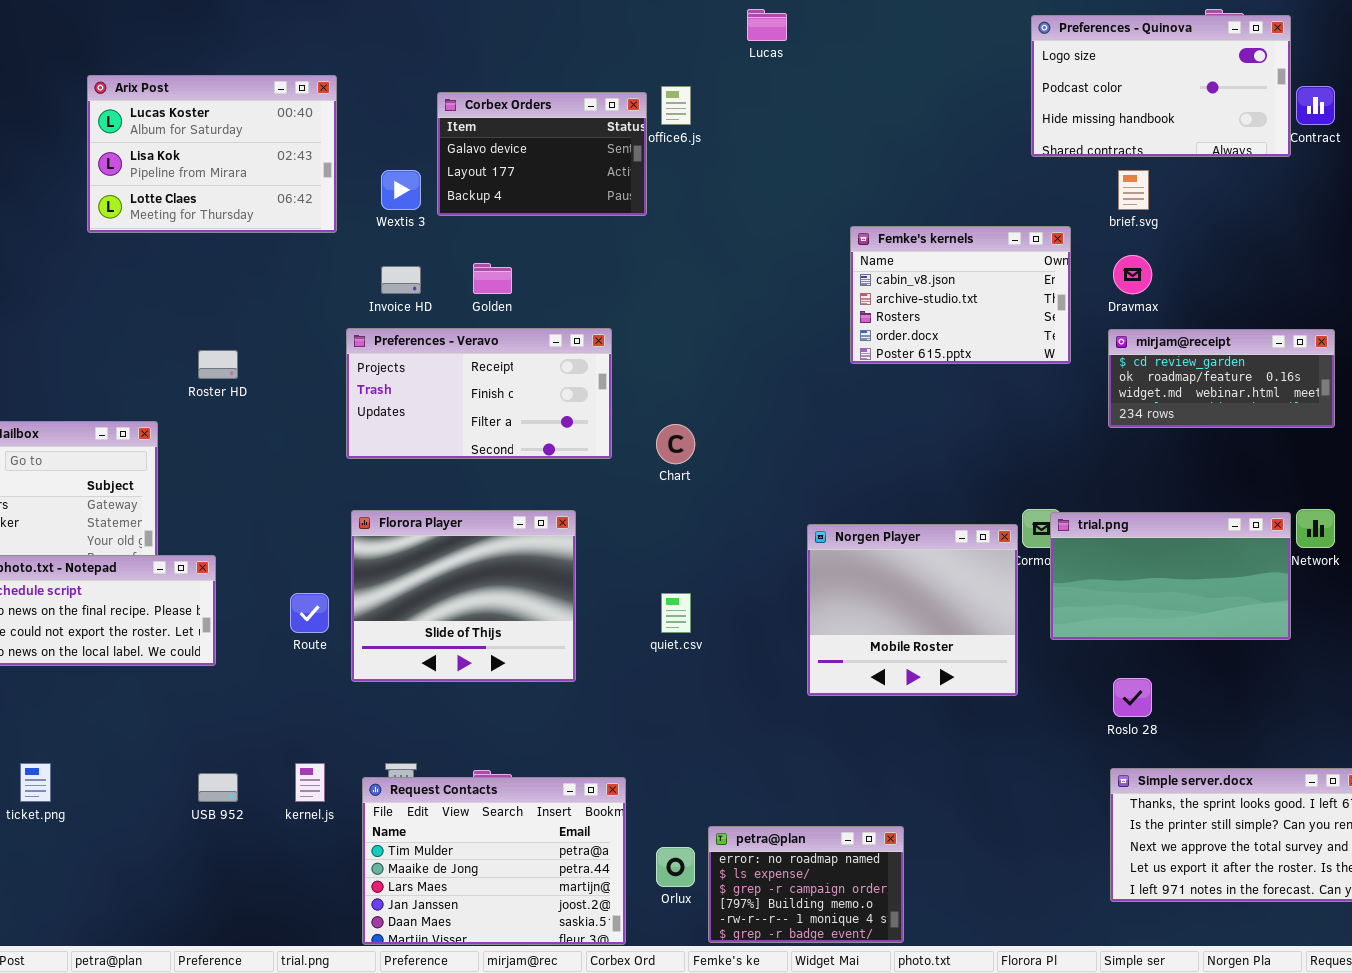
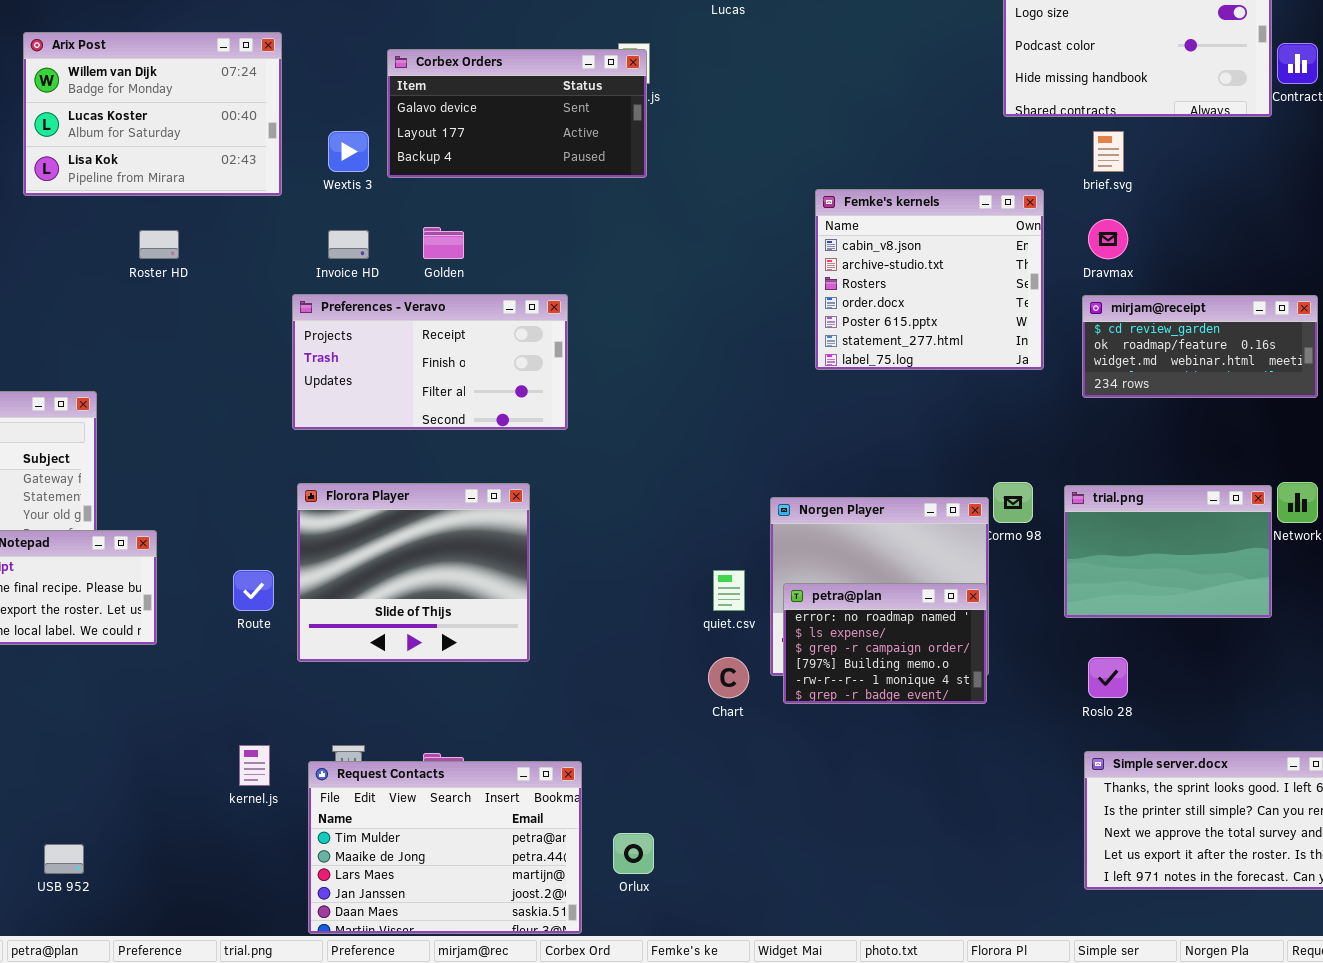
Arix Post: [87,75,337,233] -> [23,32,282,196], scrolled up 1 row
Corbex Orders: [437,92,647,216] -> [387,49,647,178], resized
Femke's kernels: [850,226,1071,364] -> [815,189,1044,370], resized
Roster HD: [198,350,238,379] -> [139,230,179,259], moved
Chart: [656,424,695,464] -> [708,657,749,698], moved
trial.png: [1050,512,1291,640] -> [1064,485,1272,618], resized
quiet.csv: [661,593,691,633] -> [713,570,745,611], moved
USB 952: [198,773,238,802] -> [44,844,84,874], moved
petra@plan: [708,826,904,943] -> [783,583,987,704], moved

